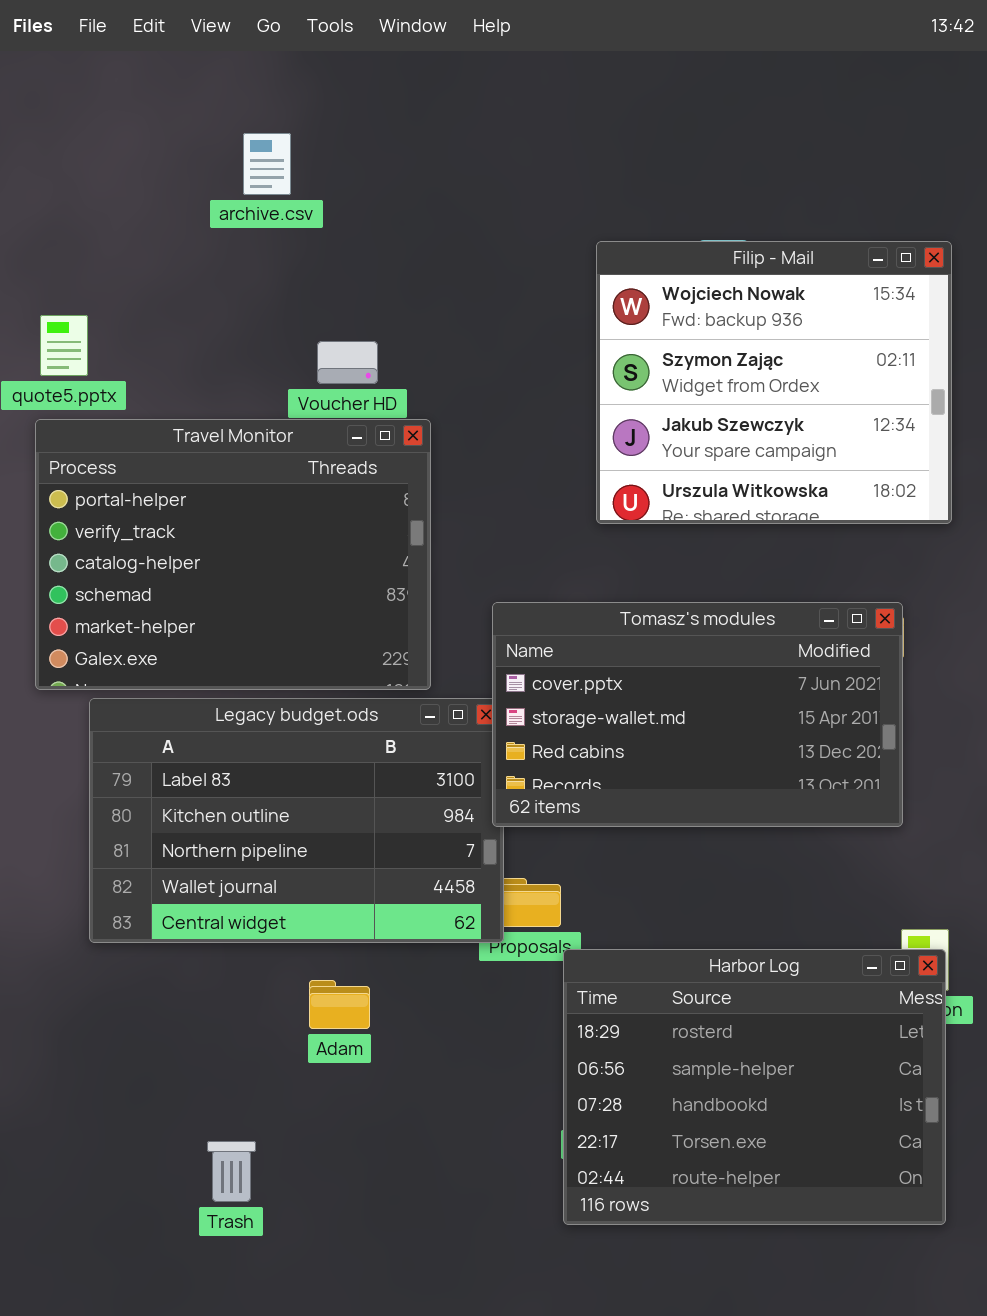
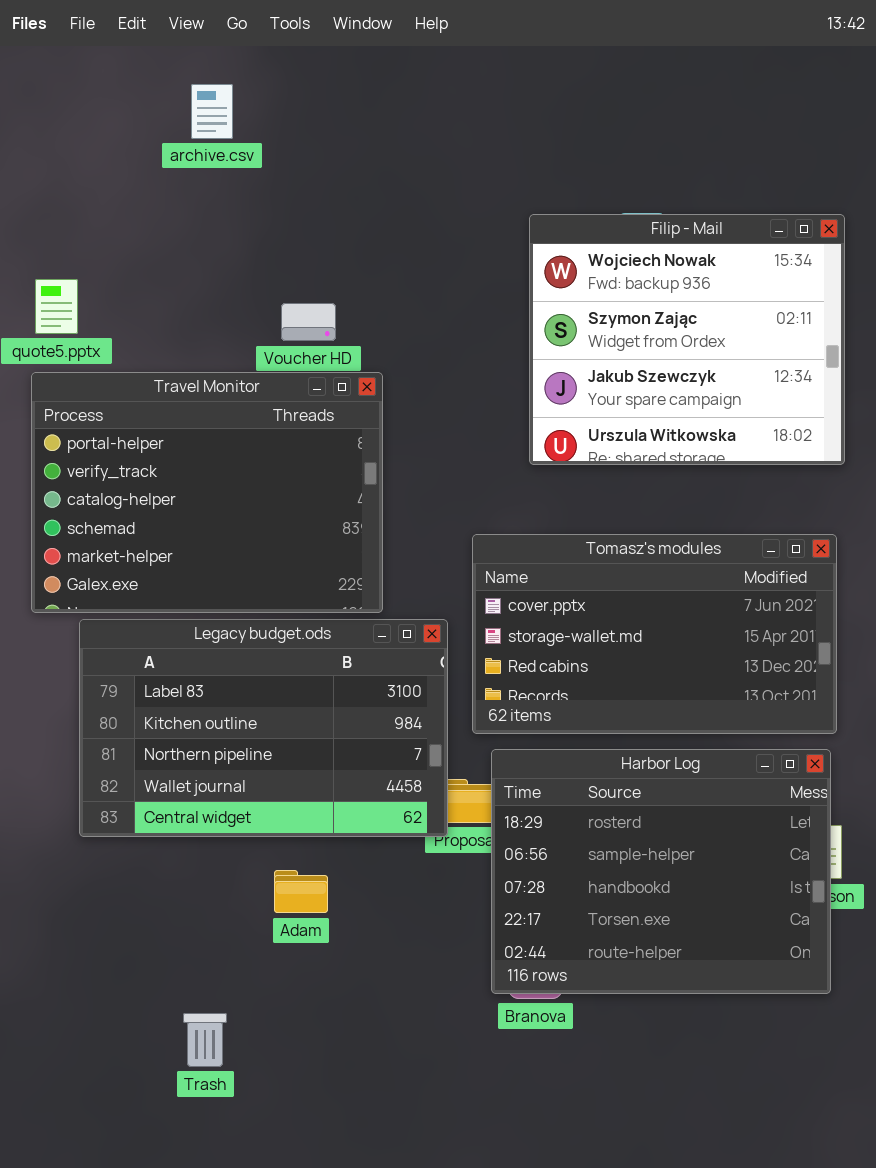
archive.csv: [243,133,291,195] -> [191,84,233,139], moved
Tomasz's modules: [492,602,903,827] -> [472,534,837,734], moved
Harbor Log: [563,949,946,1225] -> [491,749,831,994], moved

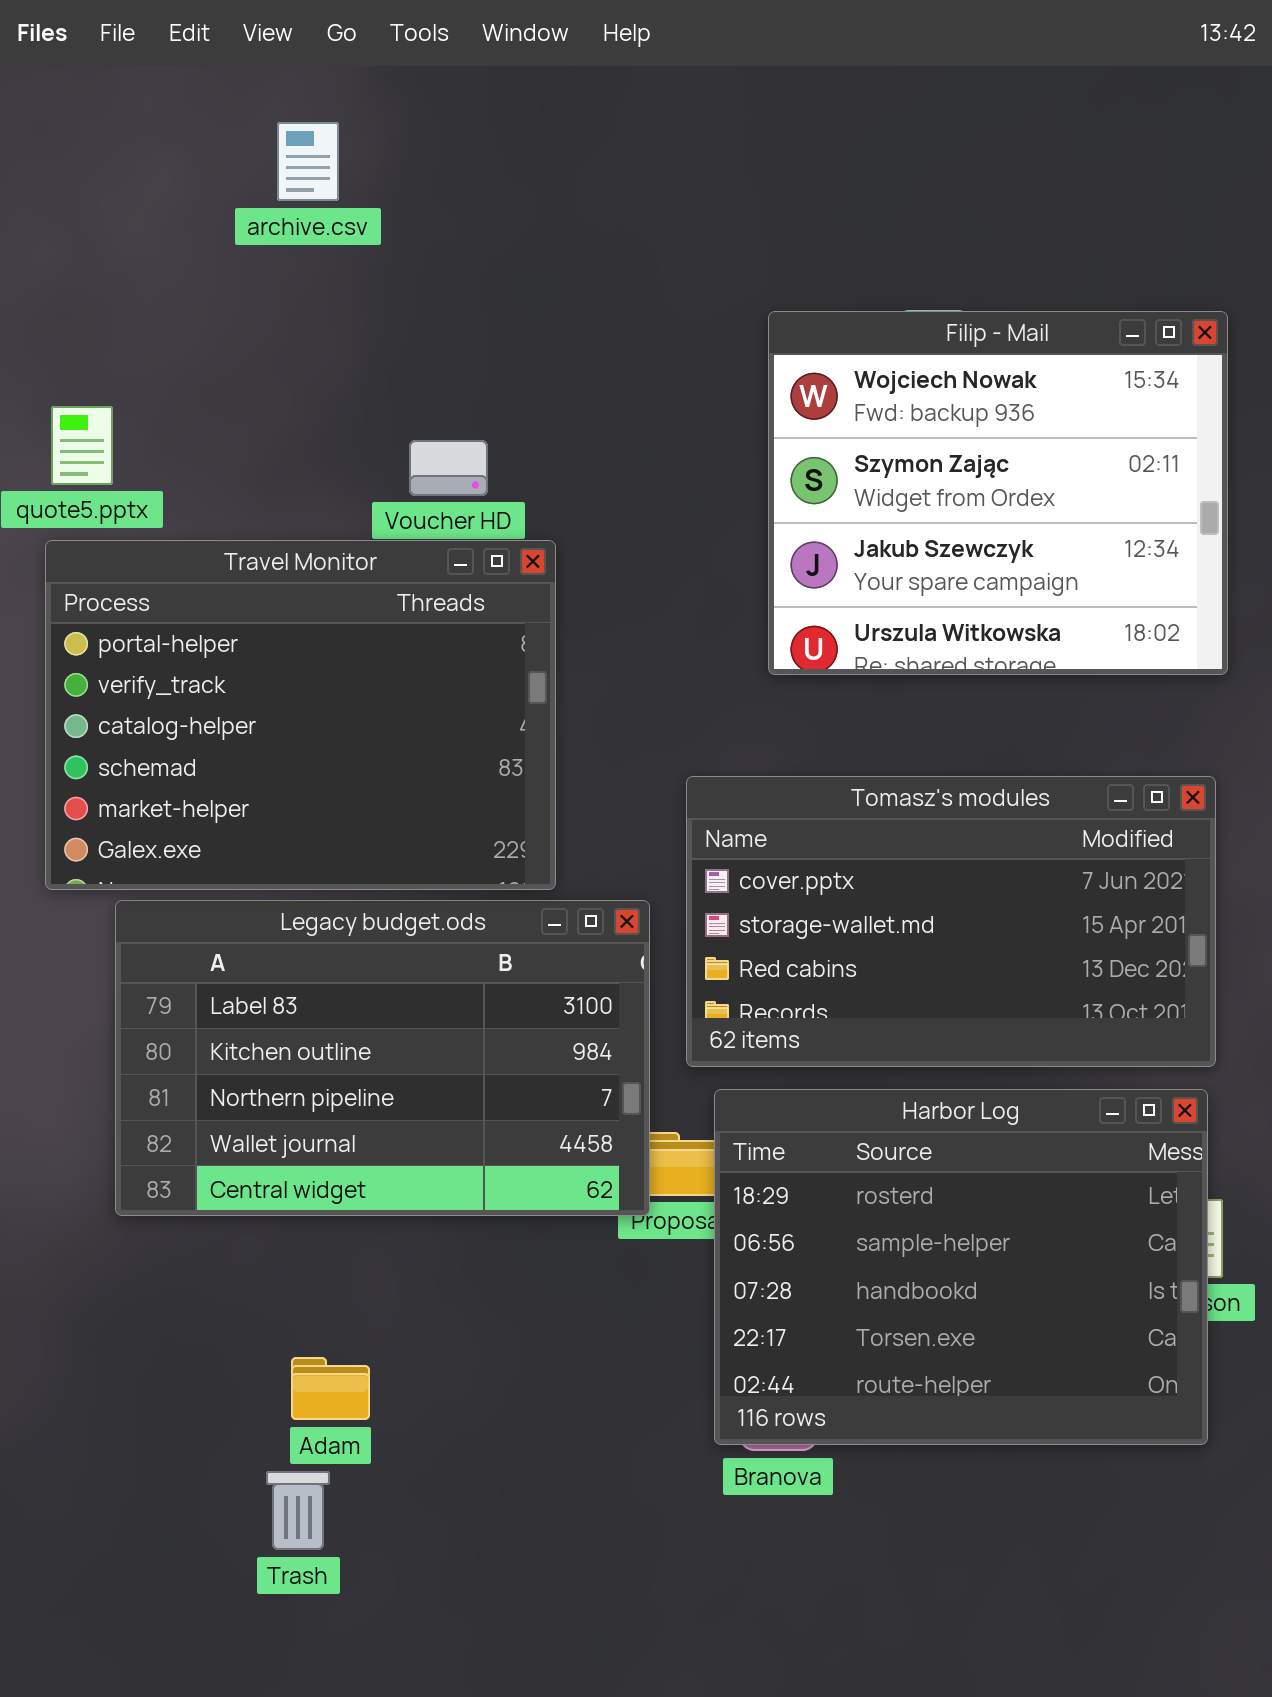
Adam: [274,870,328,913] -> [291,1357,370,1420], moved

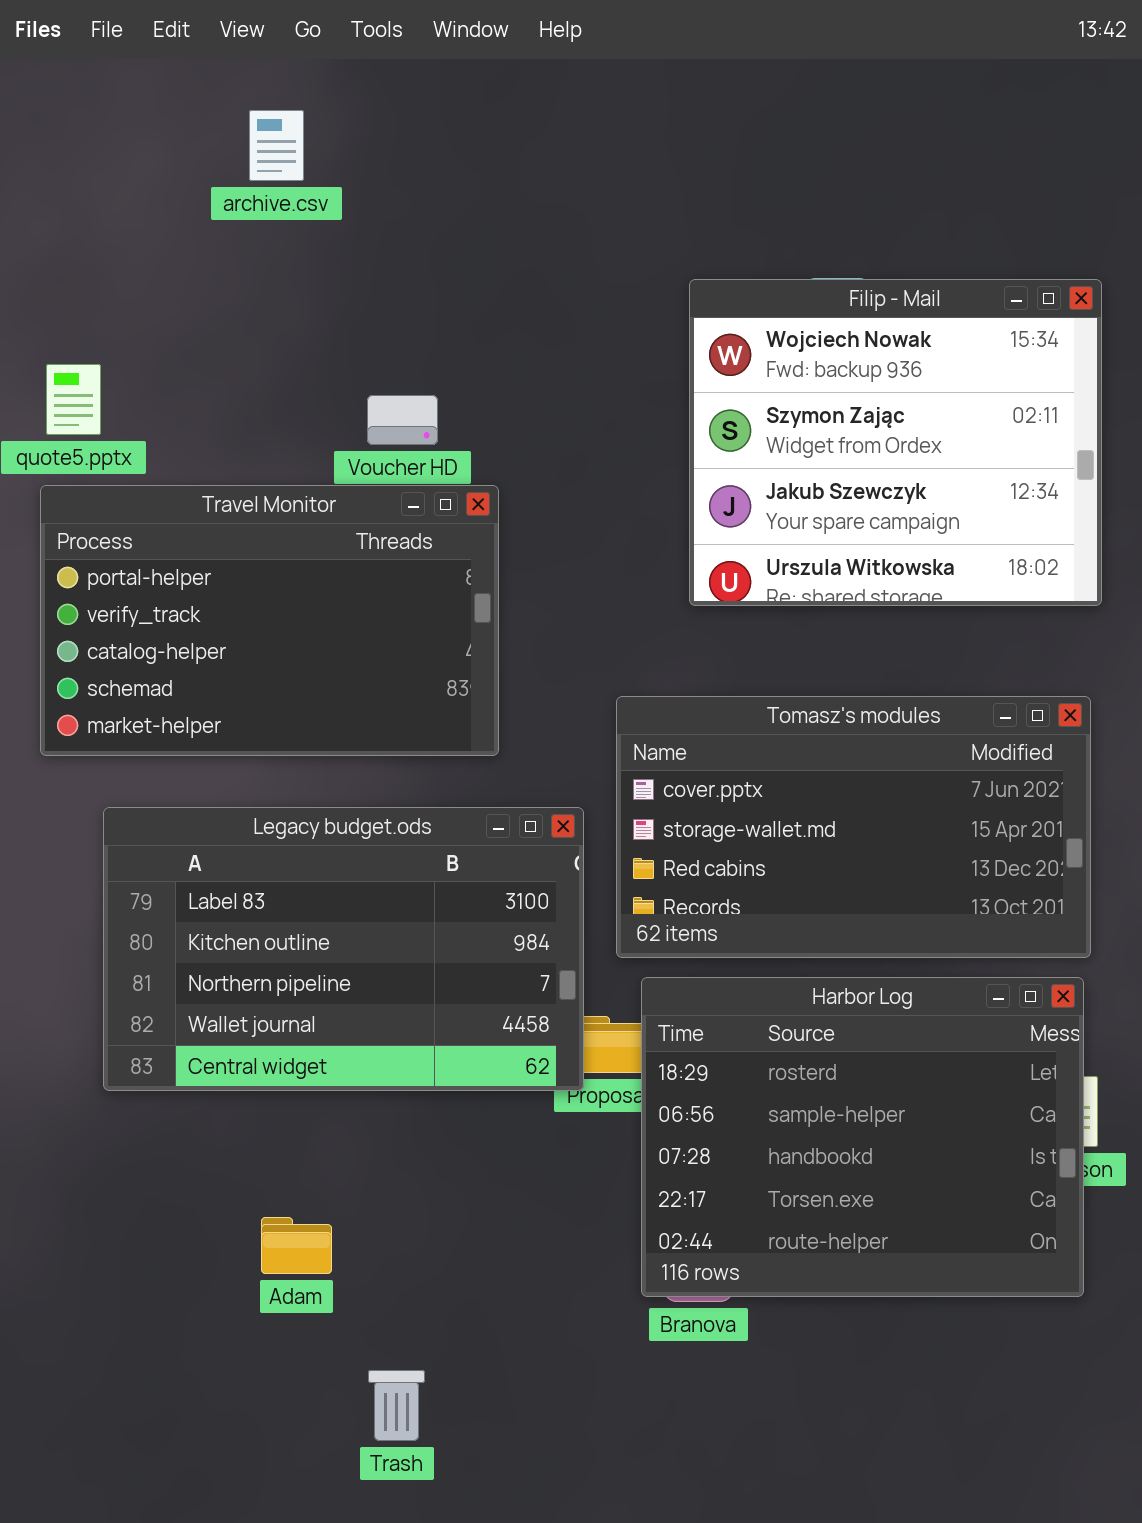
Travel Monitor: [45,540,556,890] -> [40,485,499,756], resized
Trash: [266,1471,330,1550] -> [368,1370,425,1441], moved

